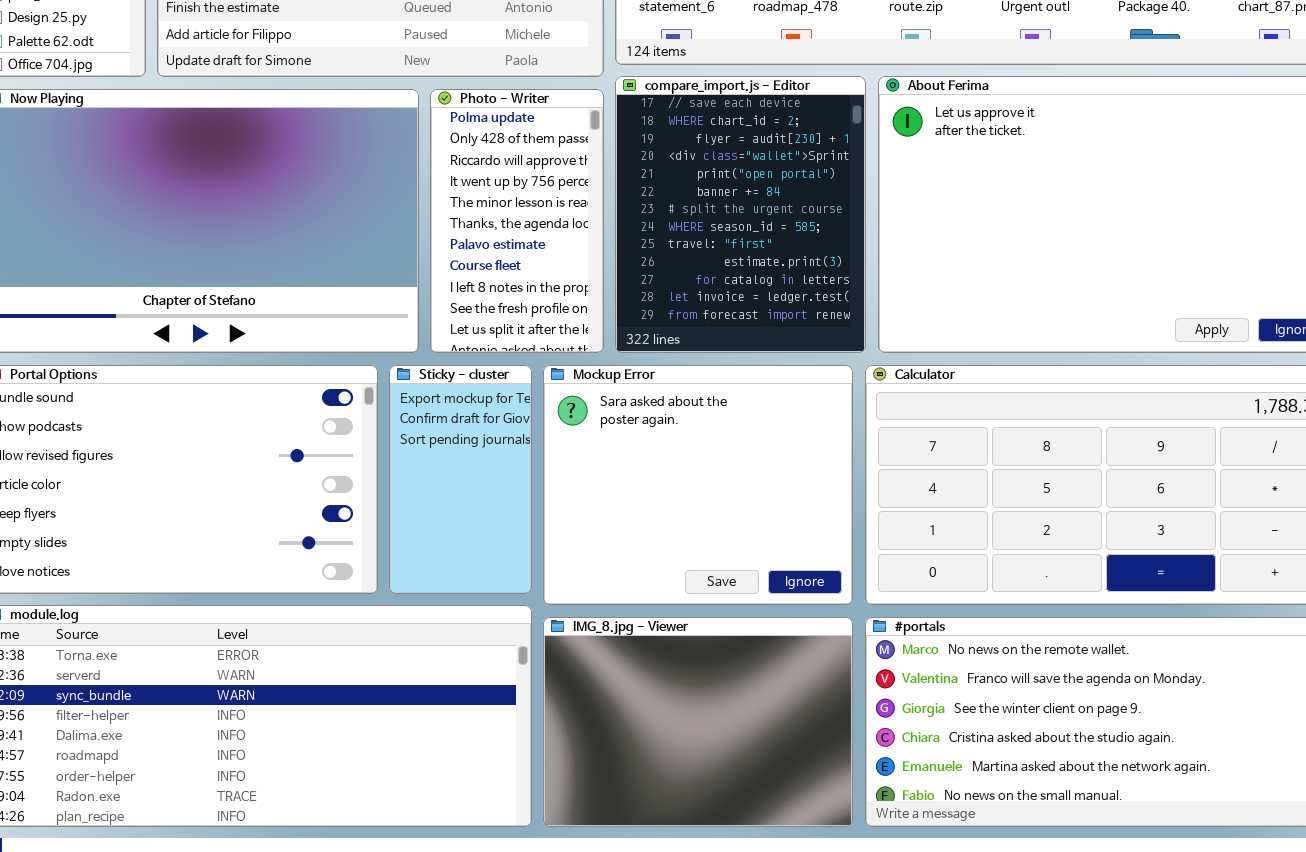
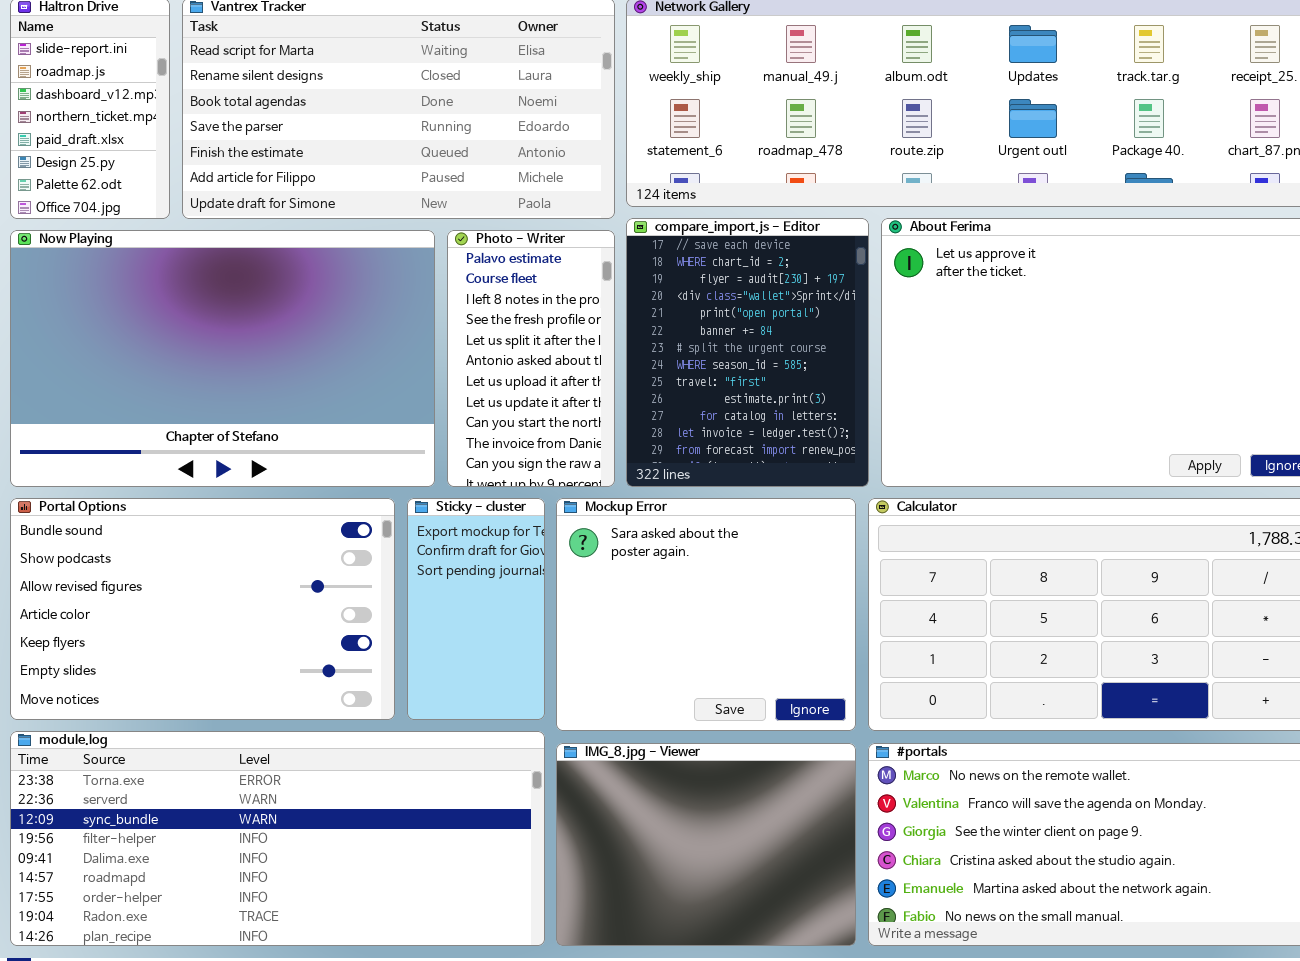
Photo - Writer: [430,89,604,353] -> [447,230,615,487], scrolled down 6 rows

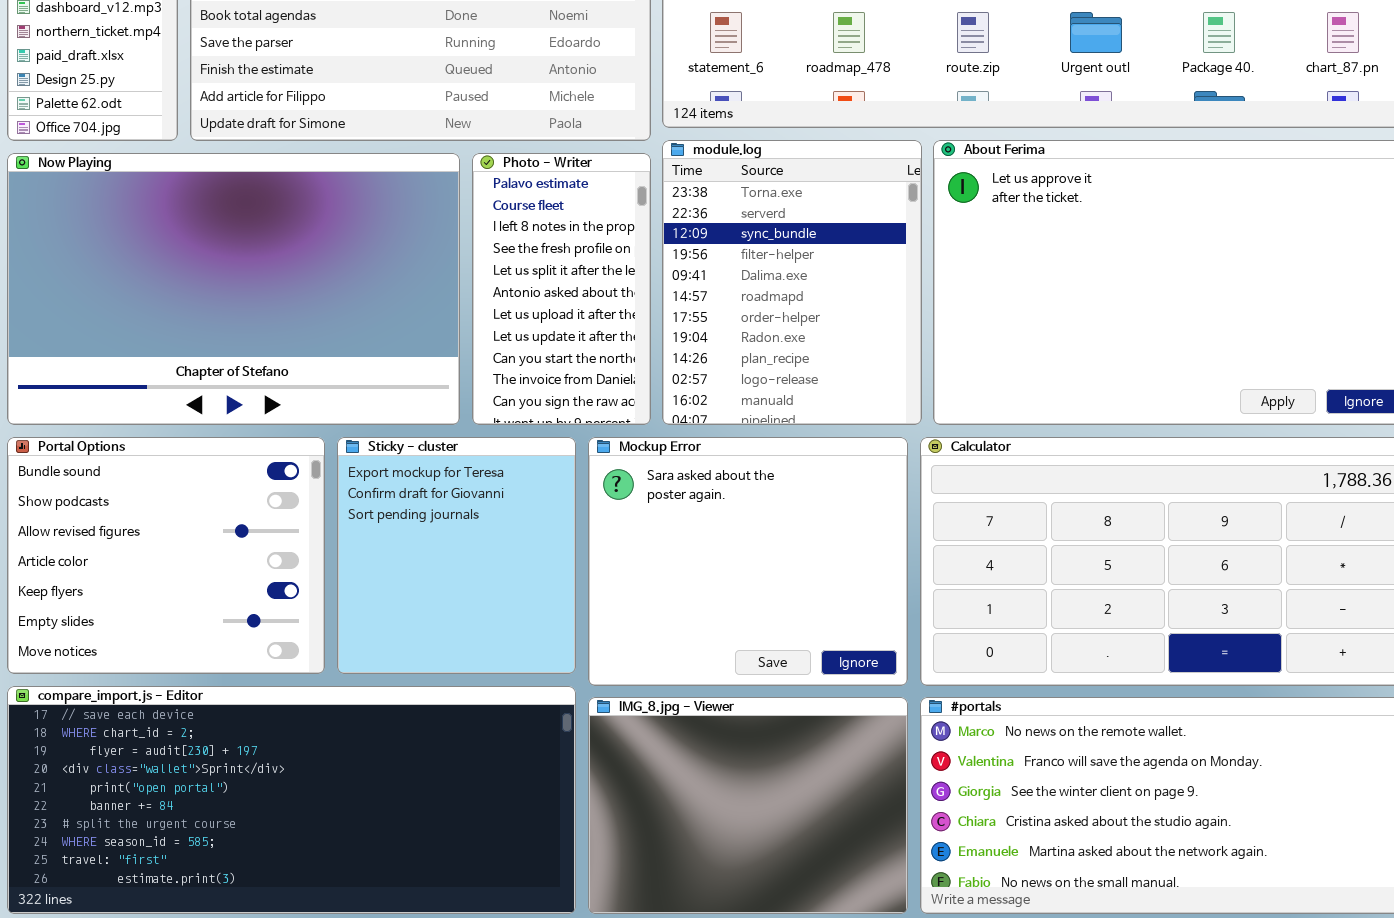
compare_import.js - Editor: [626,218,869,487] -> [7,686,576,914], moved, resized
Portal Options: [10,498,395,720] -> [7,437,325,674], resized
Sticky - cluster: [407,498,545,720] -> [337,437,576,674], resized
module.log: [10,731,545,946] -> [662,140,922,425], moved, resized

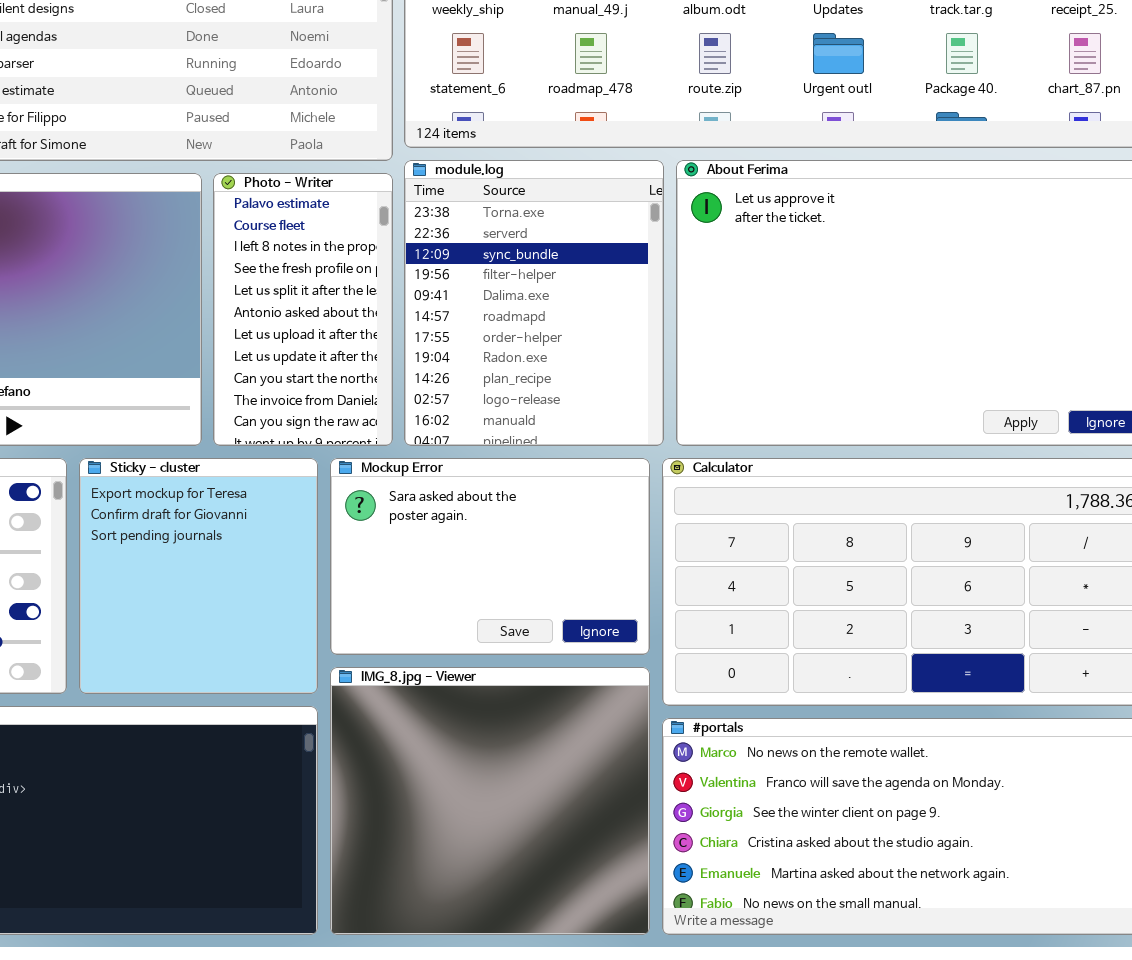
Mockup Error: [588,437,908,686] -> [330,458,650,655], resized
IMG_8.jpg - Viewer: [588,697,908,914] -> [330,667,650,935], resized

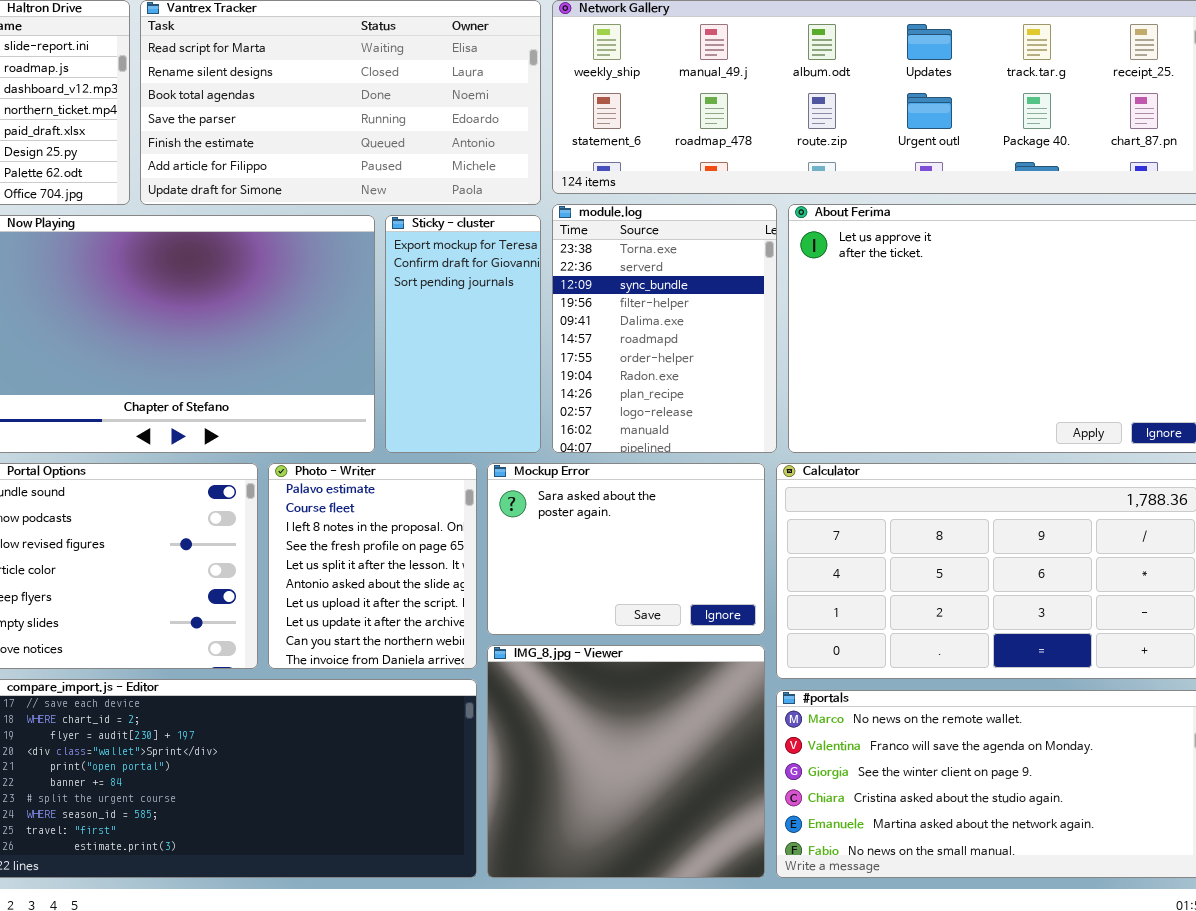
Photo - Writer: [213,173,393,446] -> [268,463,477,669], moved, resized
Sticky - cluster: [79,458,318,694] -> [385,215,541,453], moved, resized

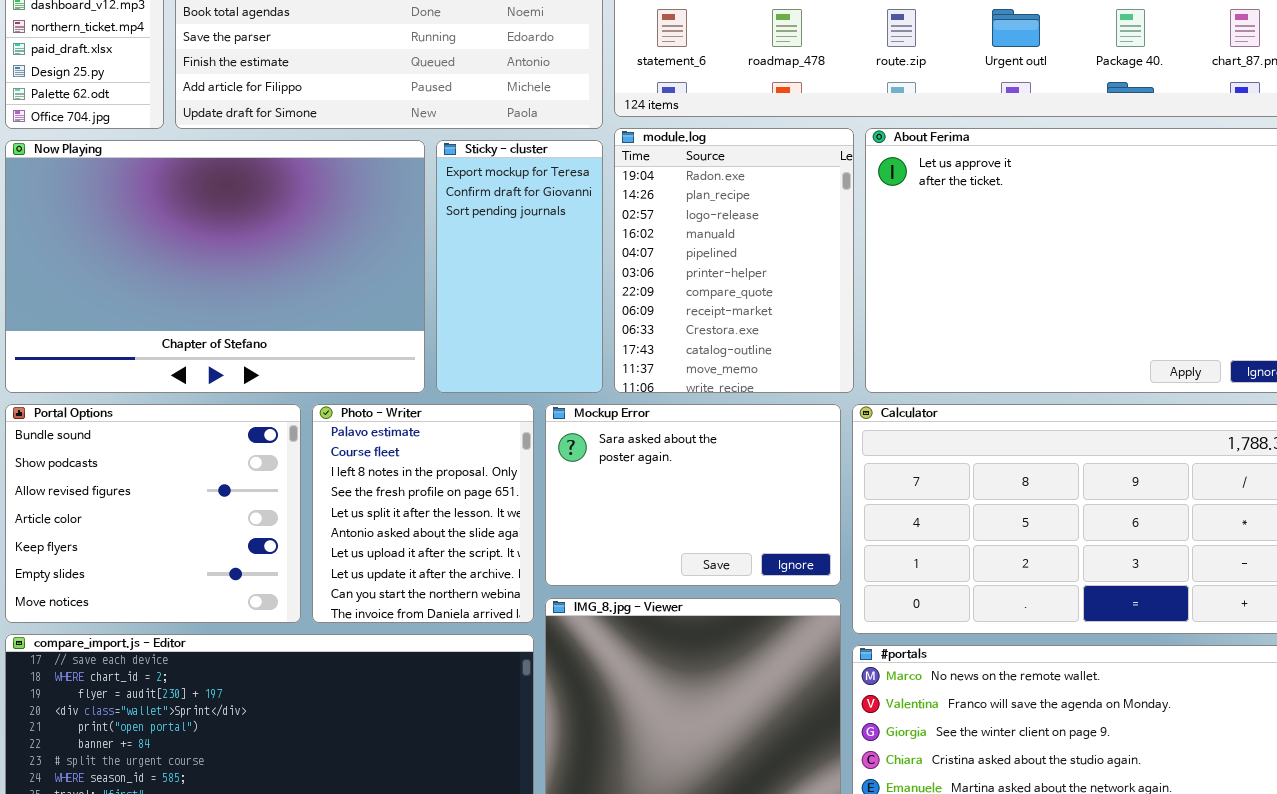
module.log: [552,204,777,453] -> [614,128,854,393], scrolled down 7 rows

